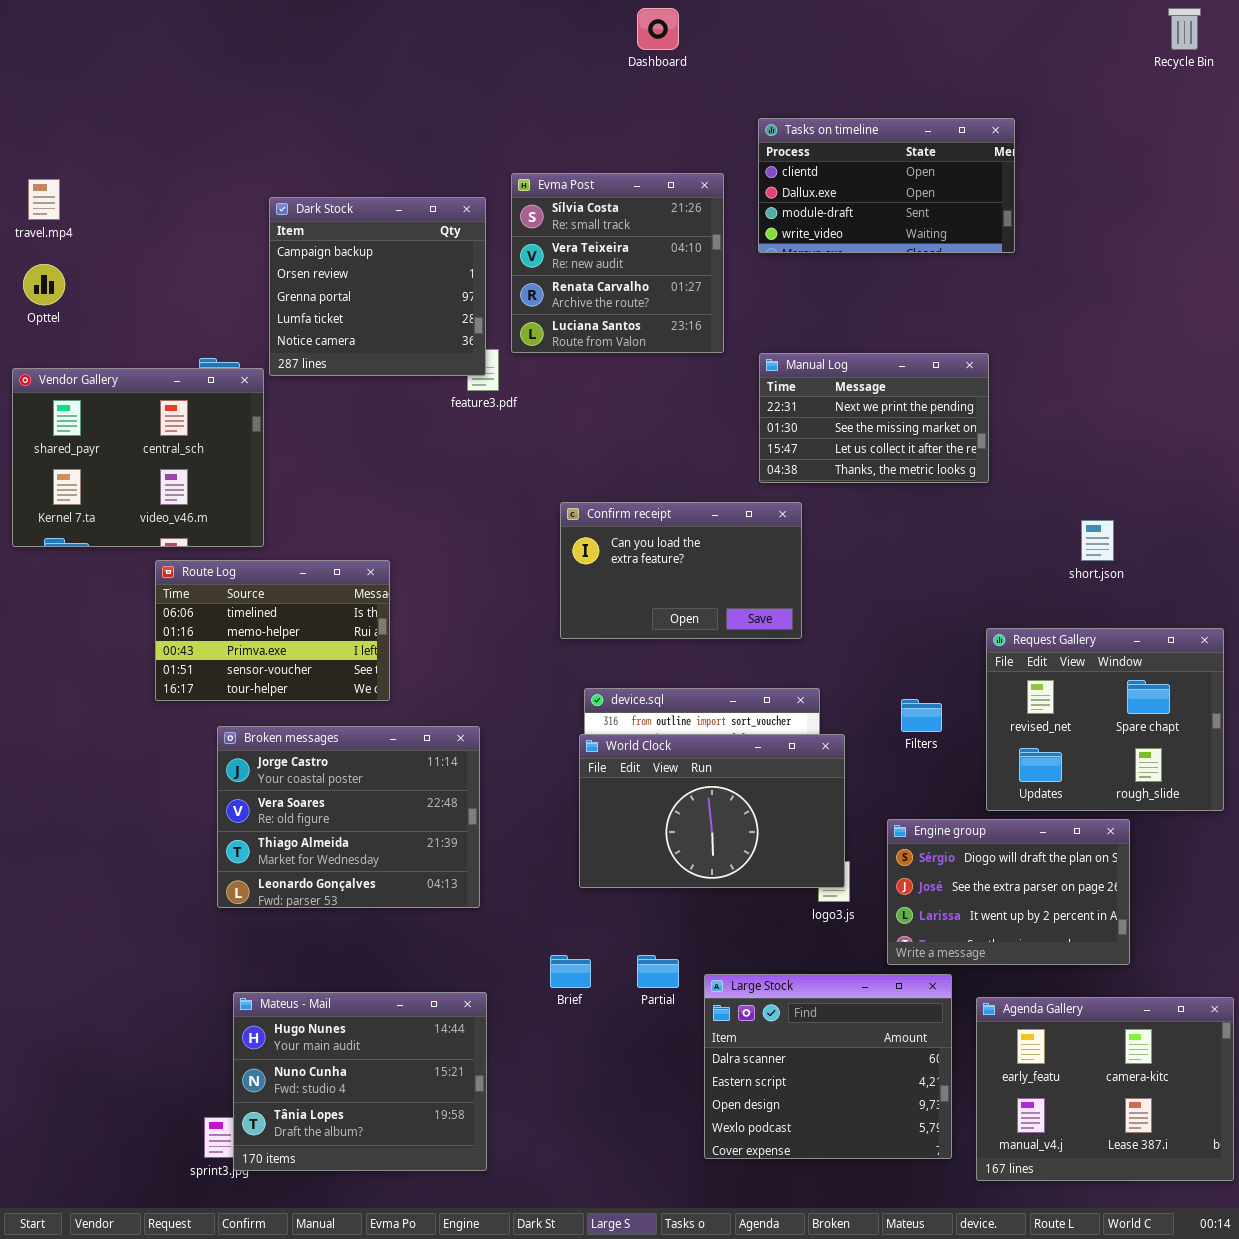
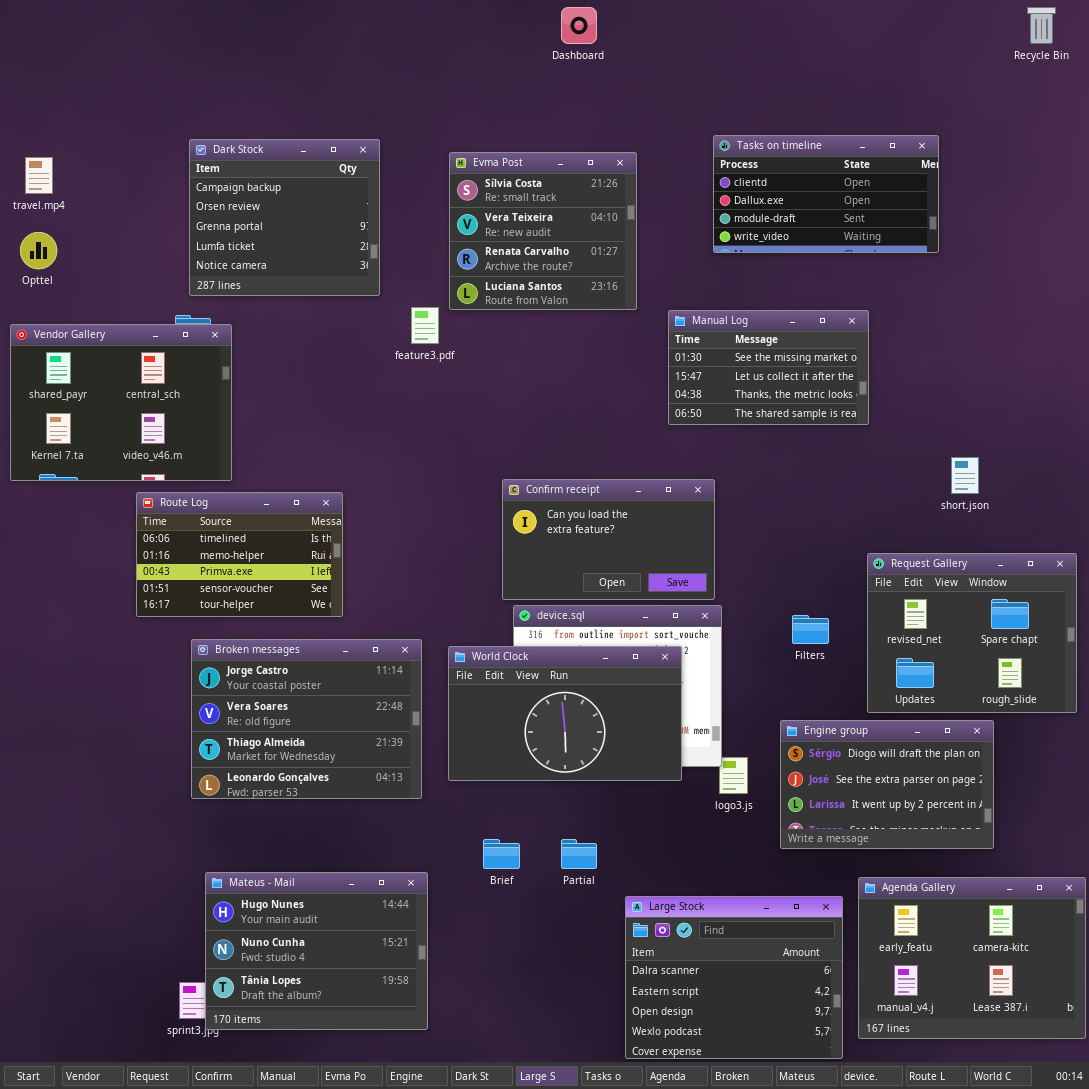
Tasks on timeline: [758,118,1015,253] -> [713,135,939,253], moved
Dark Stock: [269,197,486,376] -> [189,139,380,296], moved
Manual Log: [759,353,989,483] -> [668,310,869,425], scrolled down 1 row
Confirm receipt: [560,502,802,639] -> [502,479,715,600], moved
World Clock: [579,734,845,888] -> [448,646,682,781], moved
Large Stock: [704,974,952,1159] -> [625,896,843,1059], moved

